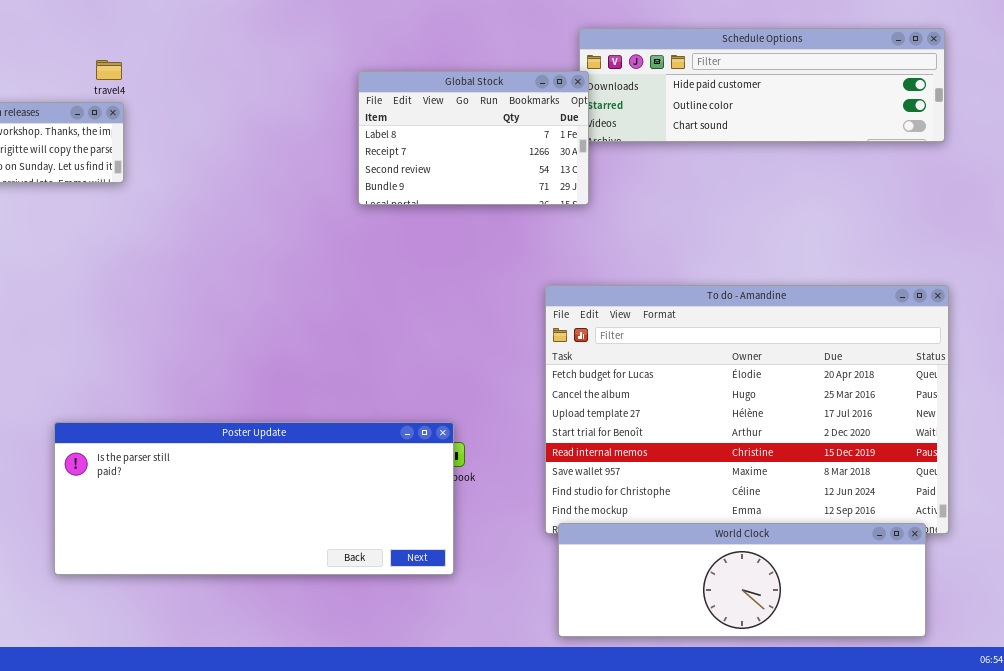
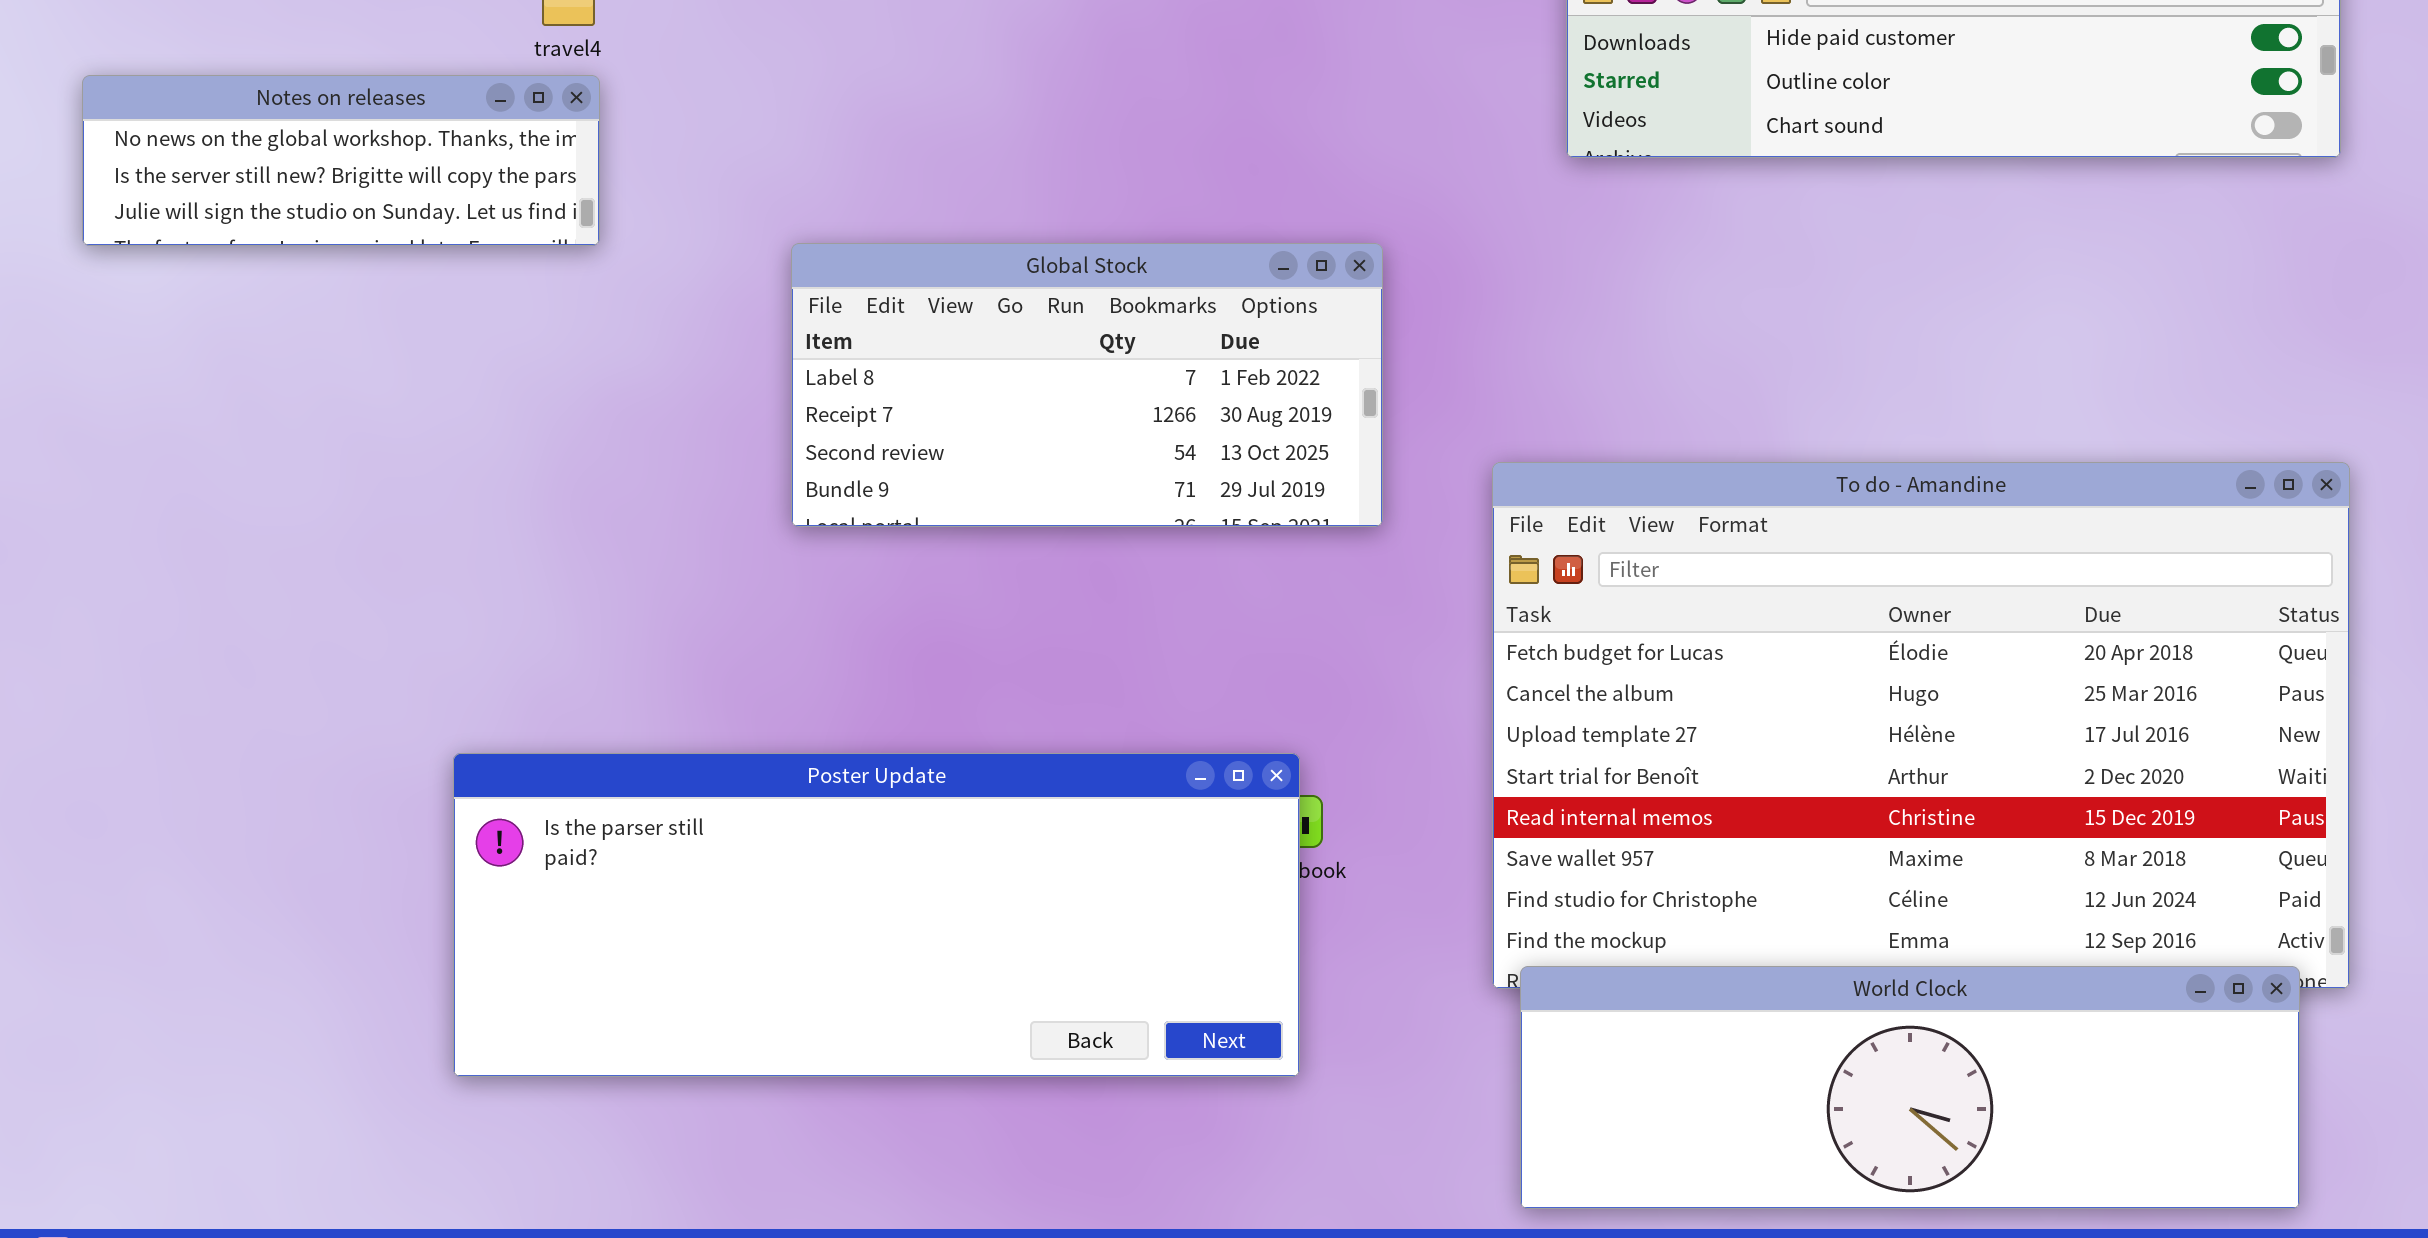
Global Stock: [358,71,589,205] -> [791,243,1383,527], moved, resized

